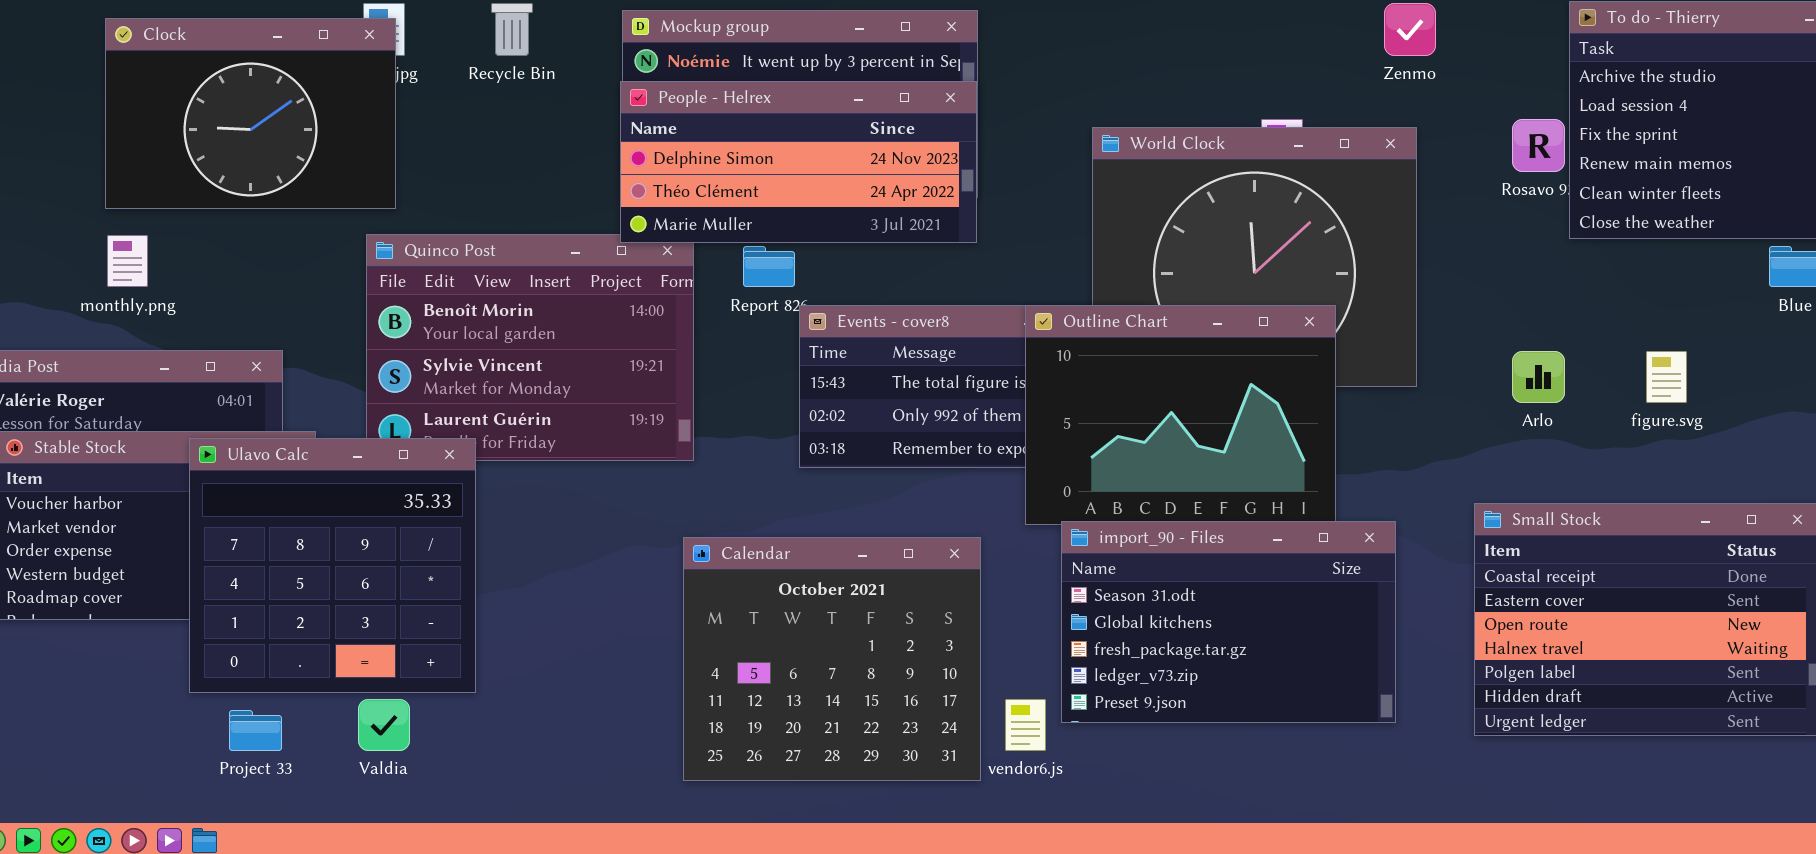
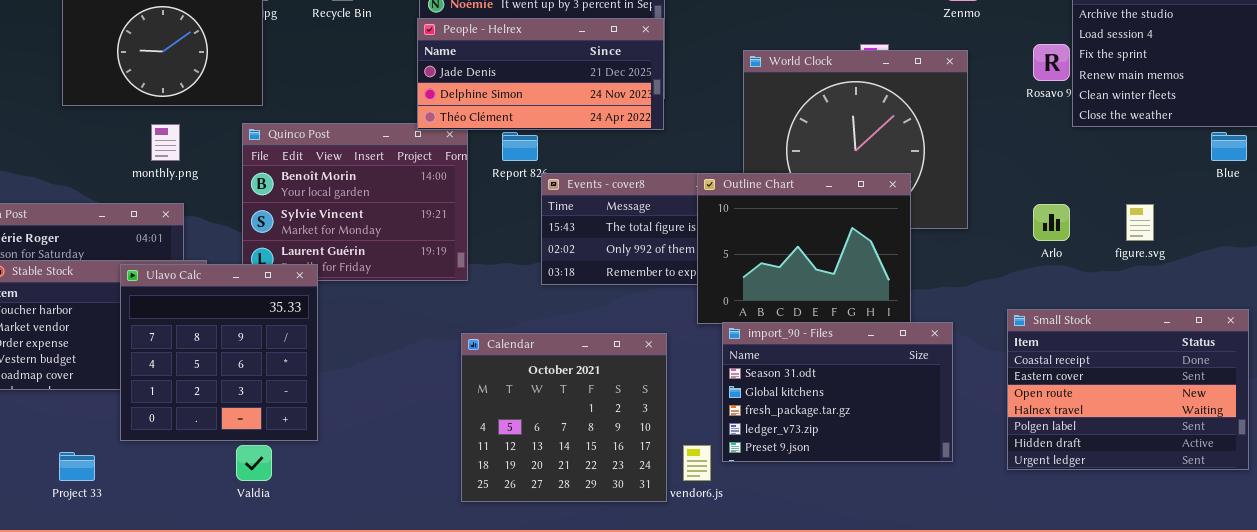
People - Helrex: [620,81,977,243] -> [417,18,664,130], scrolled up 1 row
monthly.png: [107,235,148,287] -> [151,124,180,161], moved
Project 33: [229,710,282,751] -> [59,452,95,481], moved

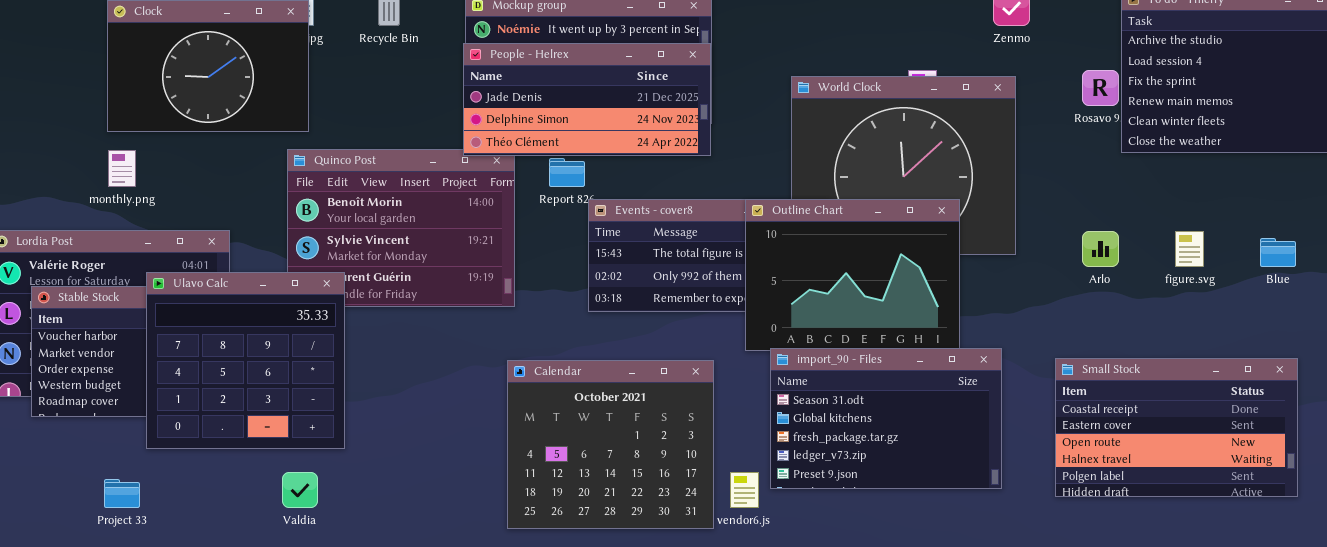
monthly.png: [151,124,180,161] -> [108,150,136,187], moved
Blue: [1211,132,1247,161] -> [1260,238,1296,267], moved
Ulavo Calc: [120,264,318,441] -> [146,272,345,449], moved
Small Stock: [1007,309,1249,470] -> [1055,358,1298,497], resized

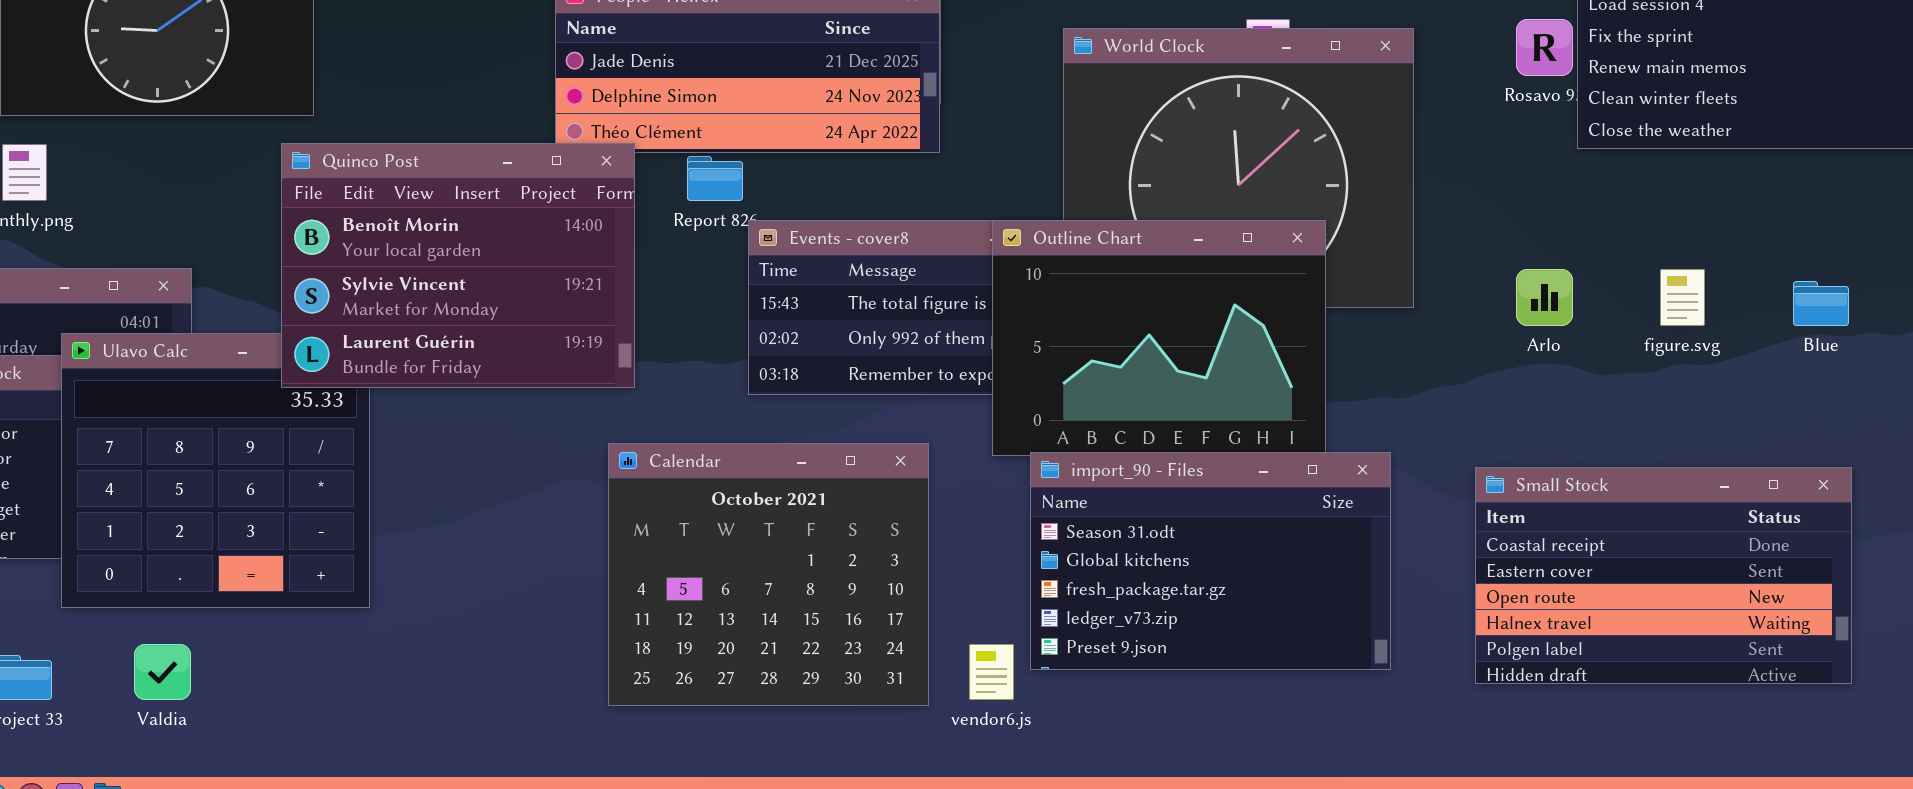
Quinco Post: [287,149,515,307] -> [281,143,635,388], raised
Calendar: [507,360,714,529] -> [608,443,929,706], moved
Valdia: [282,472,318,508] -> [134,644,191,700], moved

